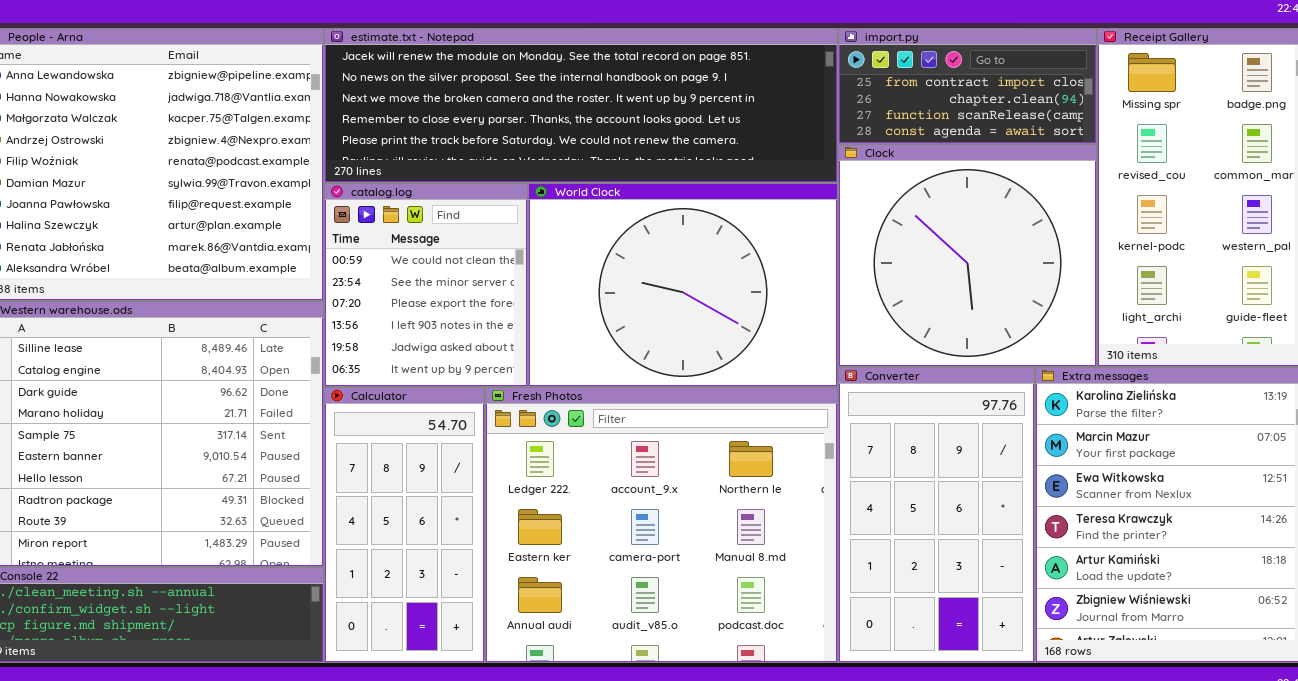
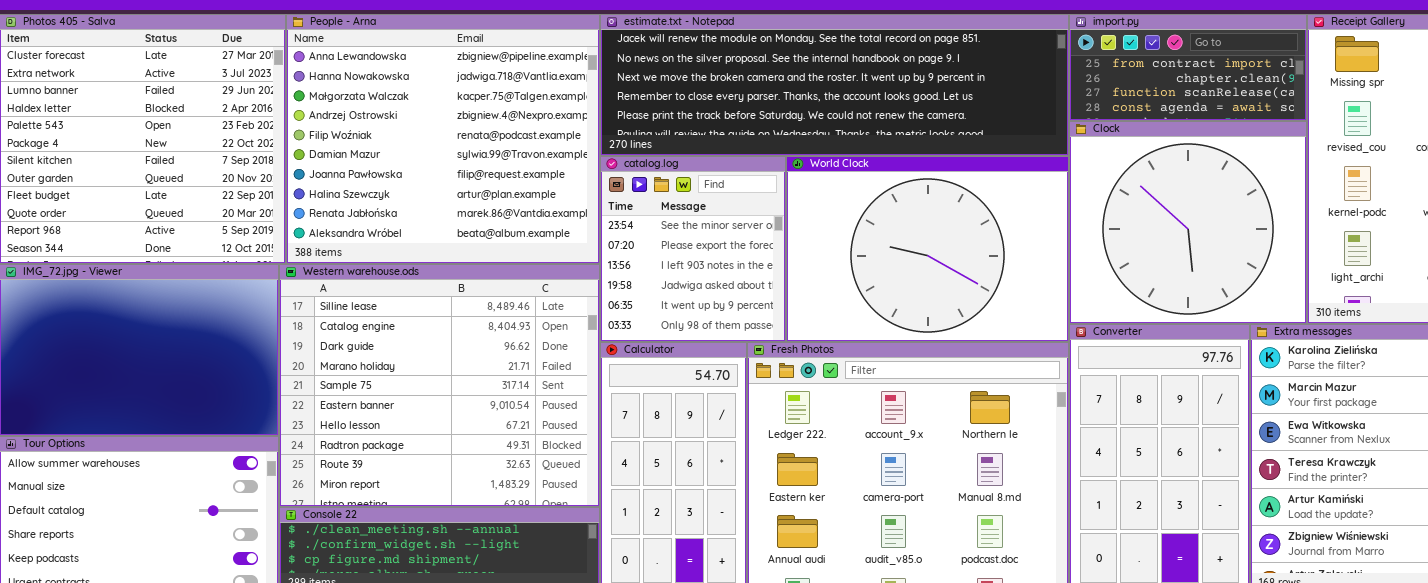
catalog.log: [324,183,528,387] -> [600,156,786,342], scrolled down 1 row

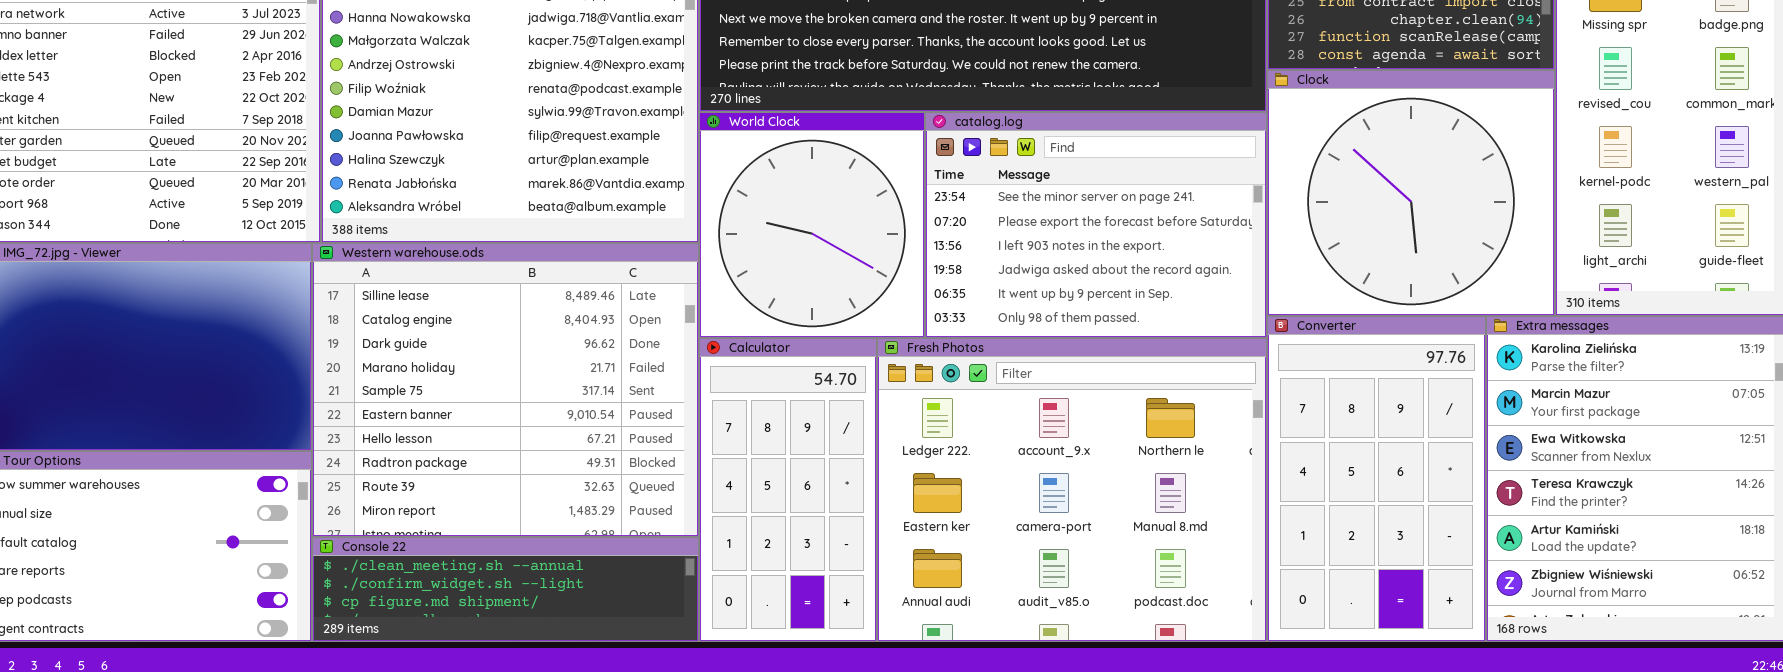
catalog.log: [600,156,786,342] -> [925,112,1267,338], moved, resized
World Clock: [786,156,1069,342] -> [699,112,925,338], moved, resized

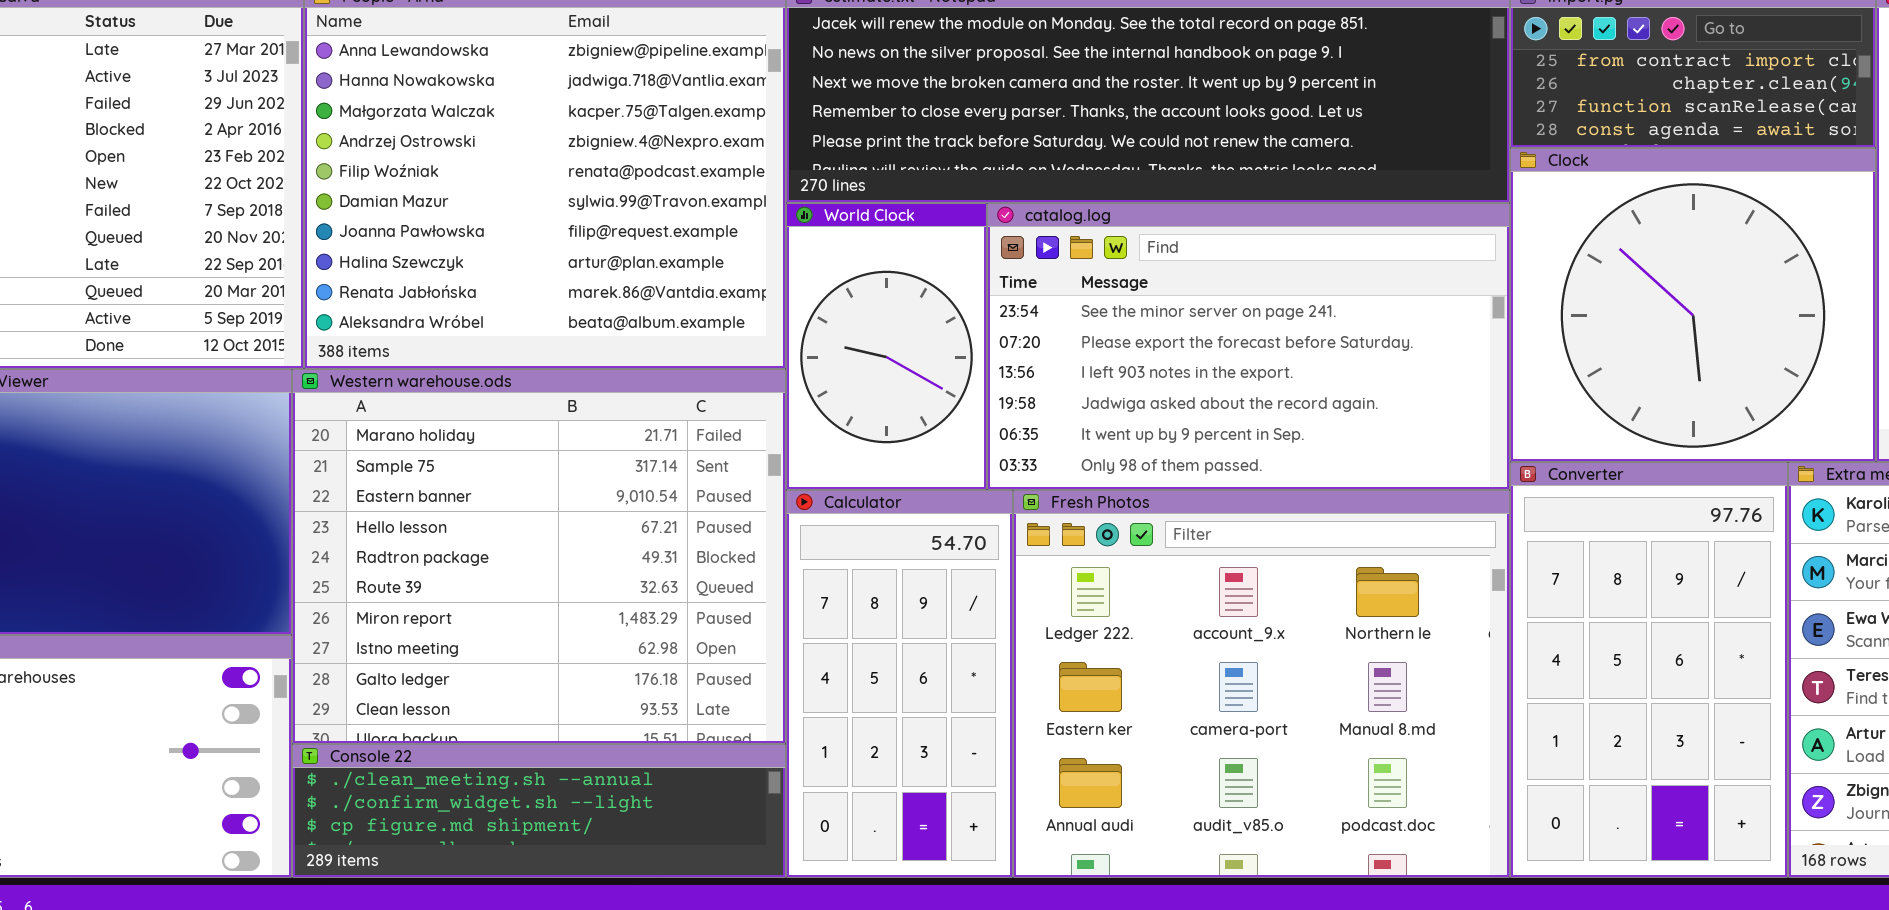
World Clock: [699,112,925,338] -> [786,203,987,490], resized
catalog.log: [925,112,1267,338] -> [987,203,1510,490], resized
Western warehouse.ods: [312,243,699,537] -> [292,369,786,744], scrolled down 3 rows

